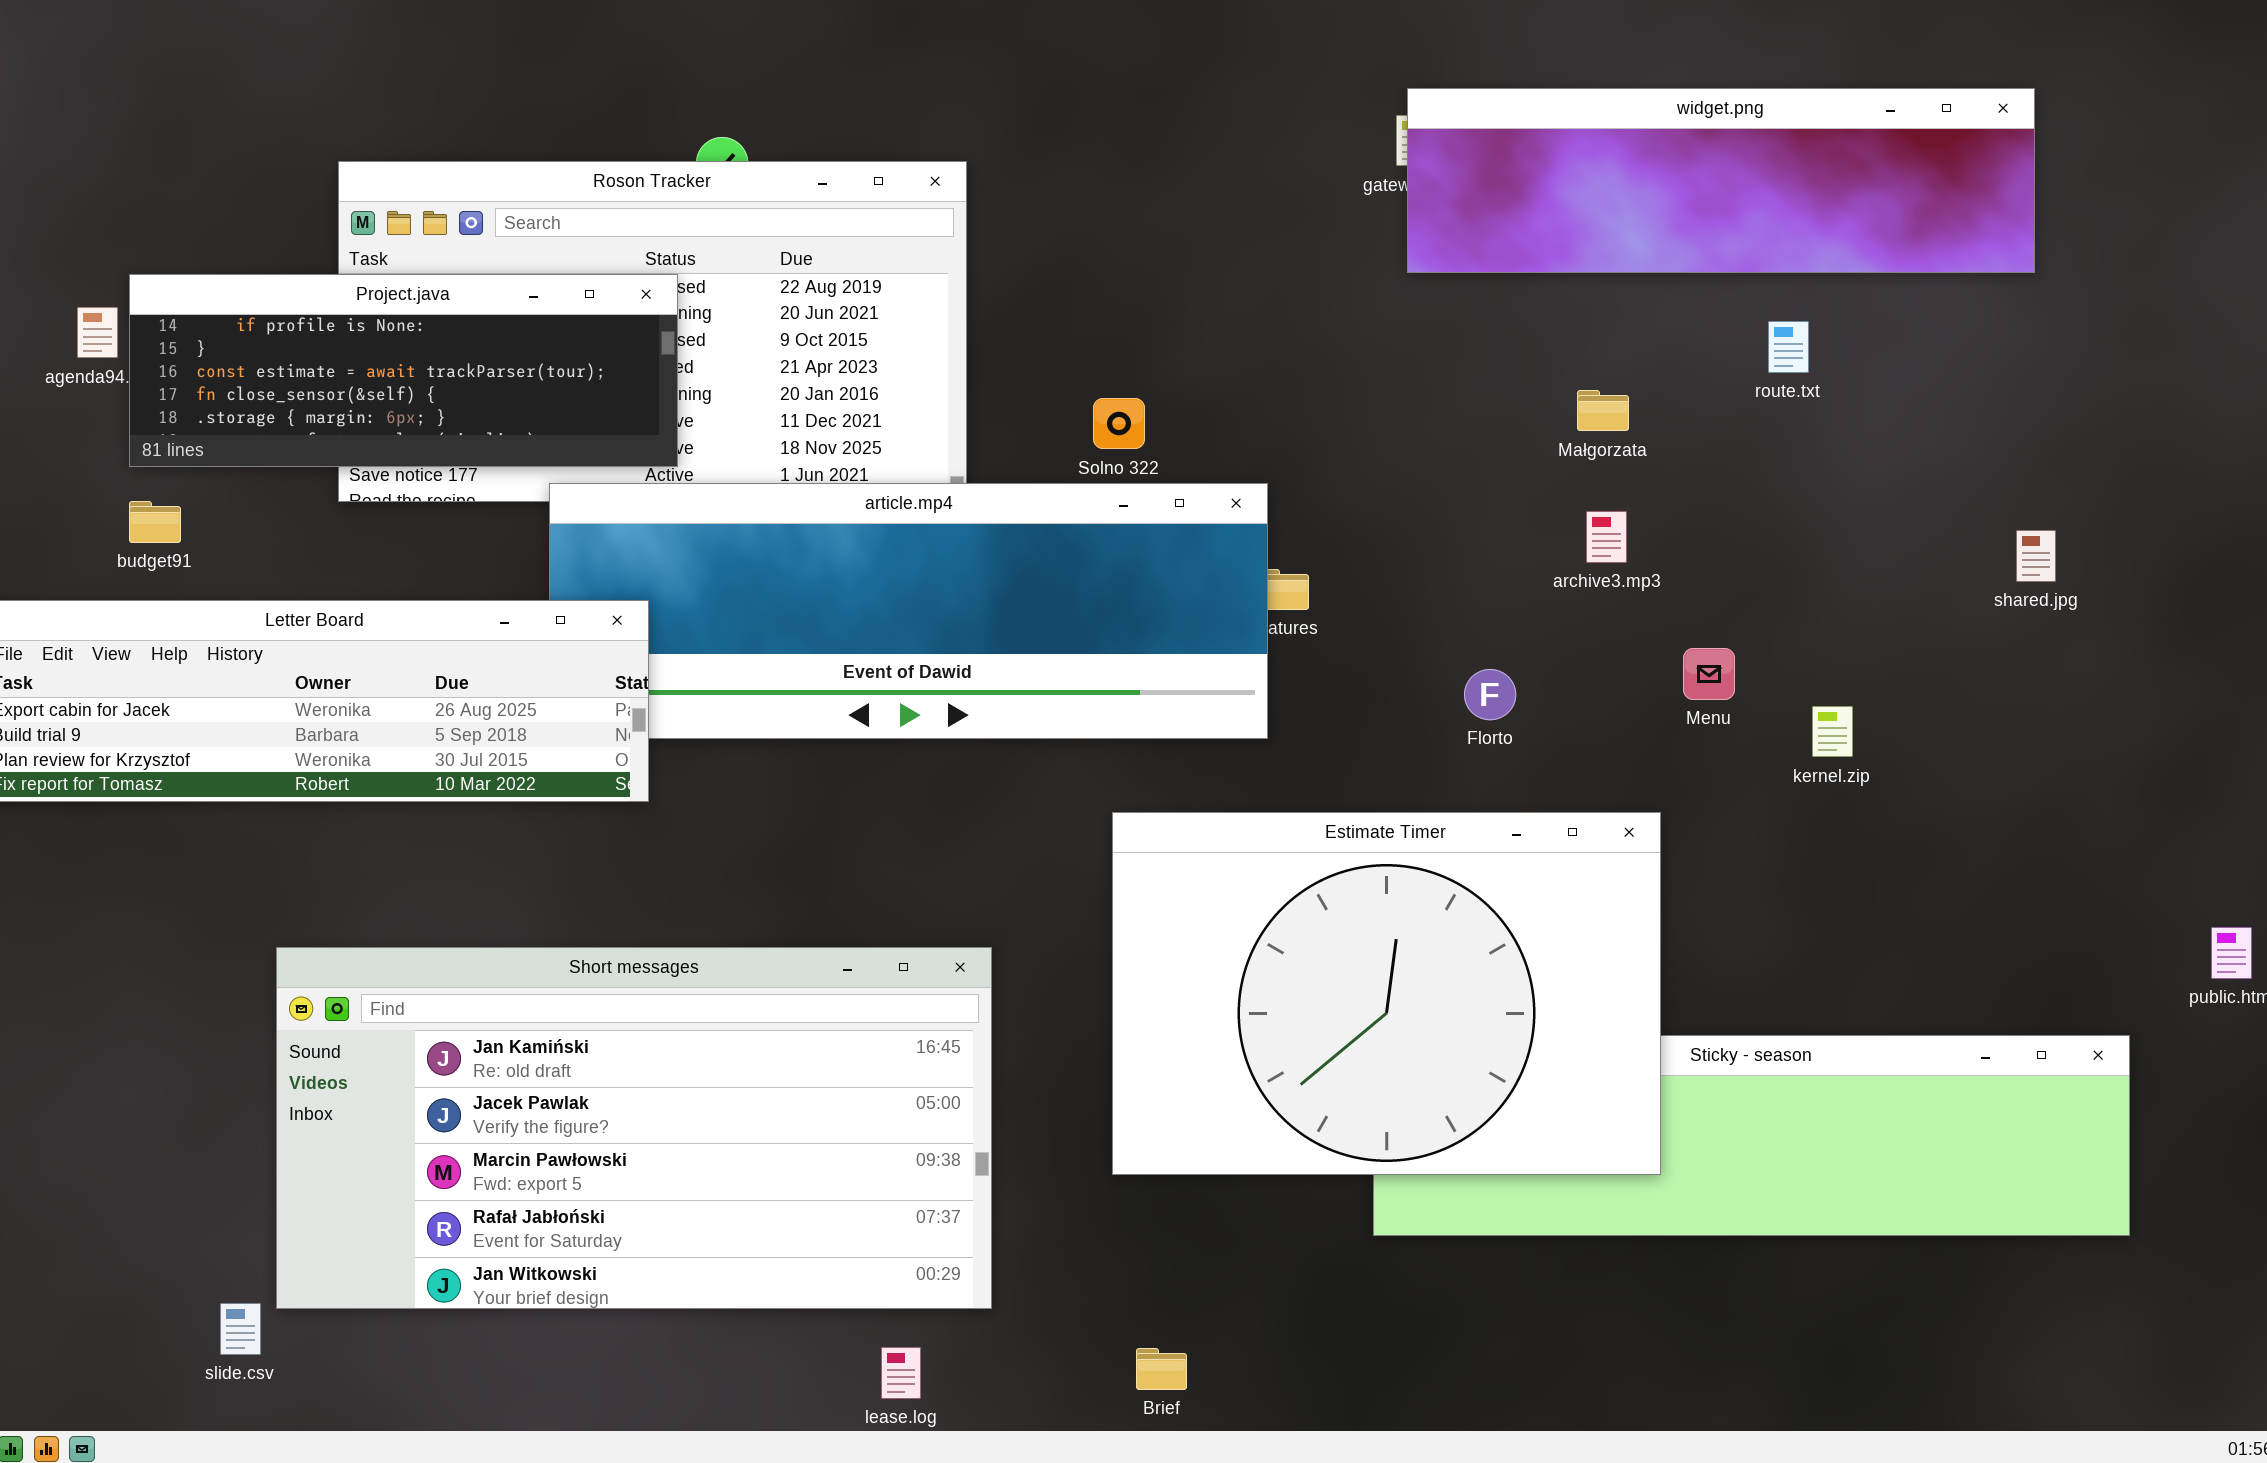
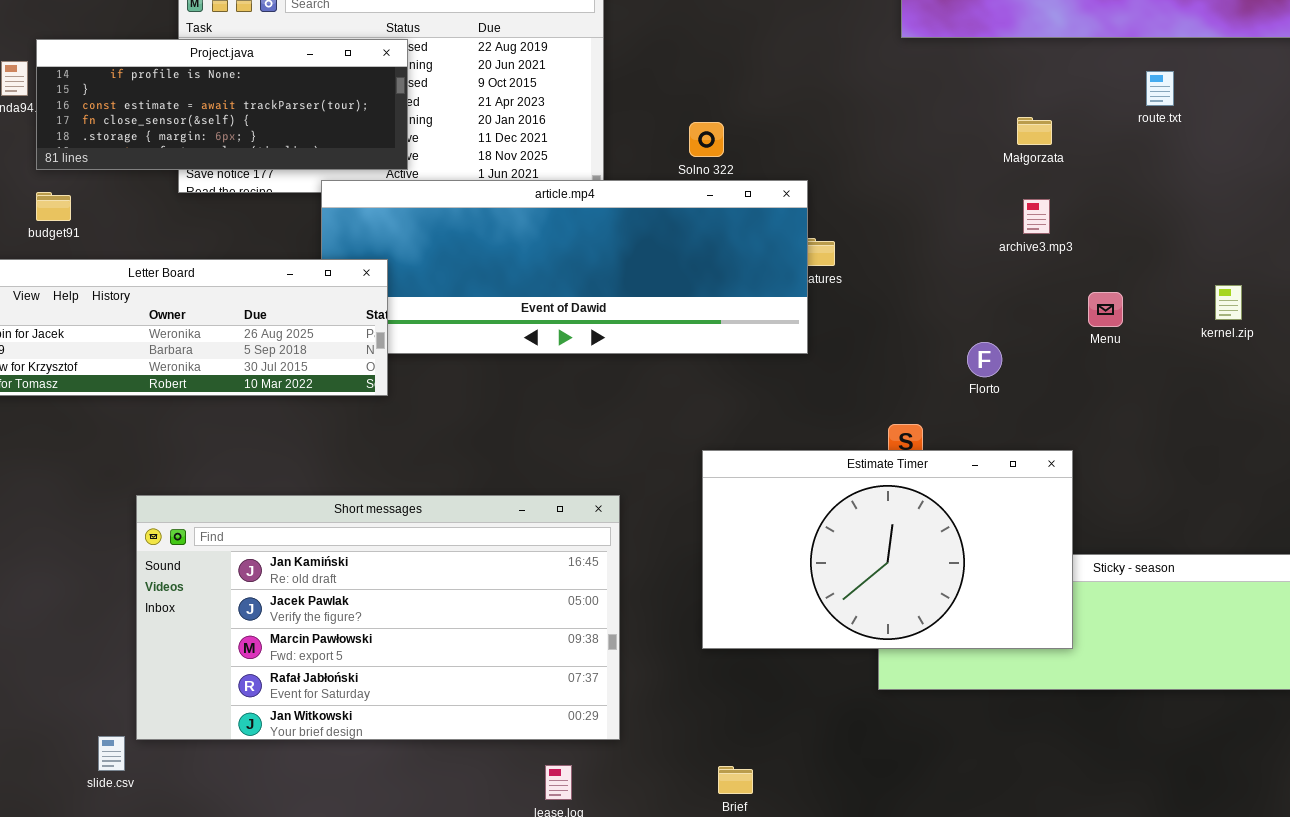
Florto: [1464,669,1516,720] -> [967,342,1002,377], moved
kernel.zip: [1812,706,1853,757] -> [1215,285,1242,320], moved
Estimate Timer: [1112,812,1661,1175] -> [702,450,1073,649], resized

